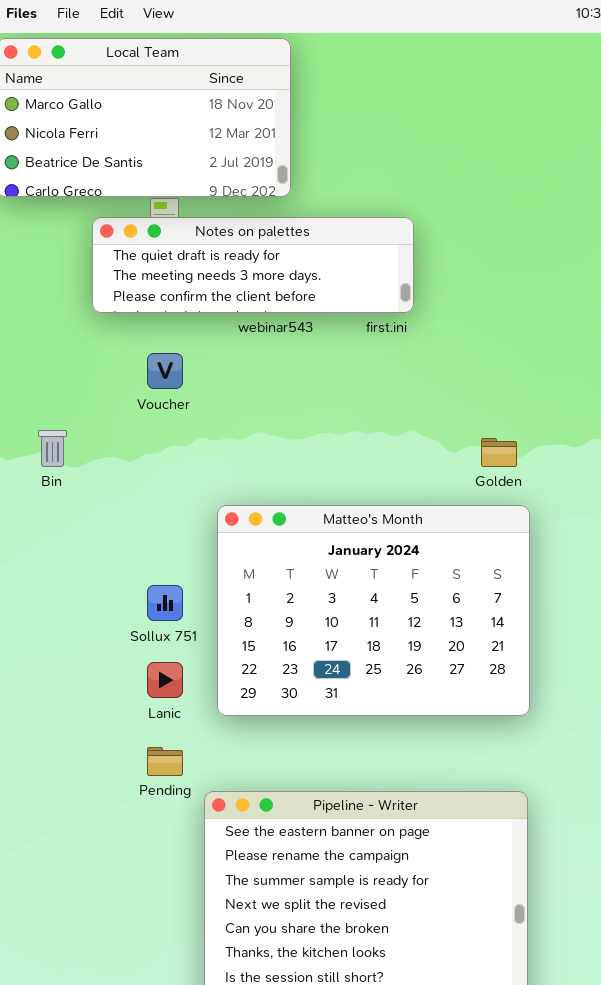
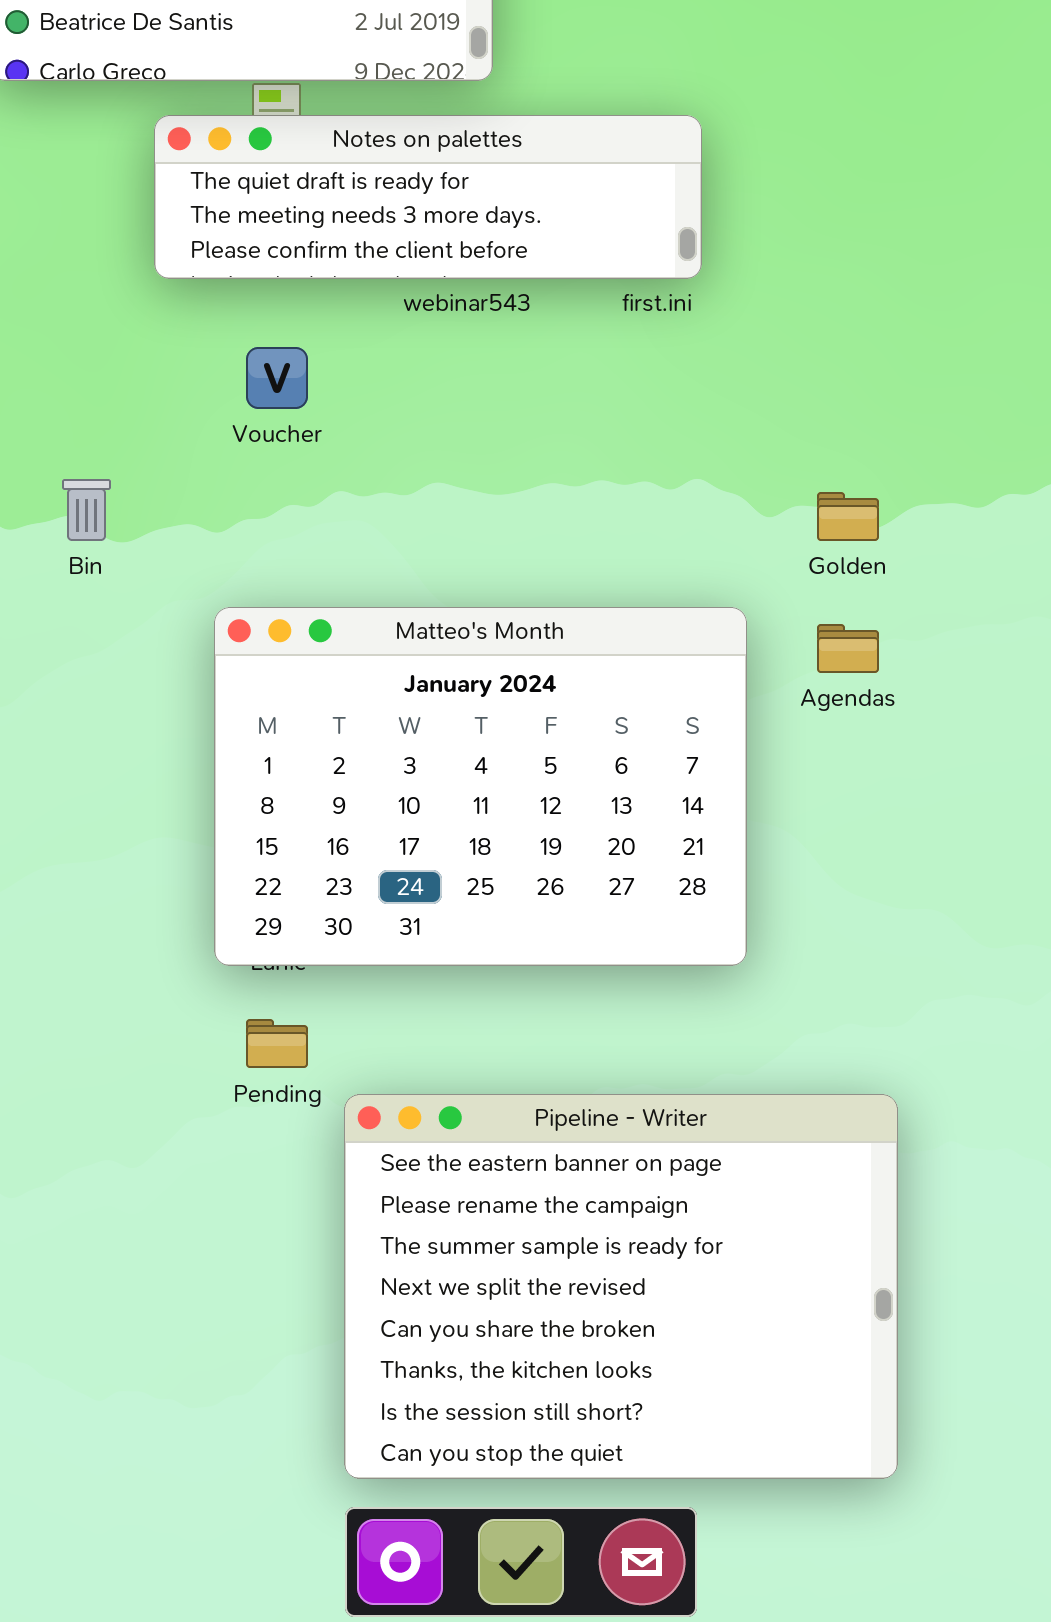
Matteo's Month: [217,505,530,716] -> [214,607,747,966], moved

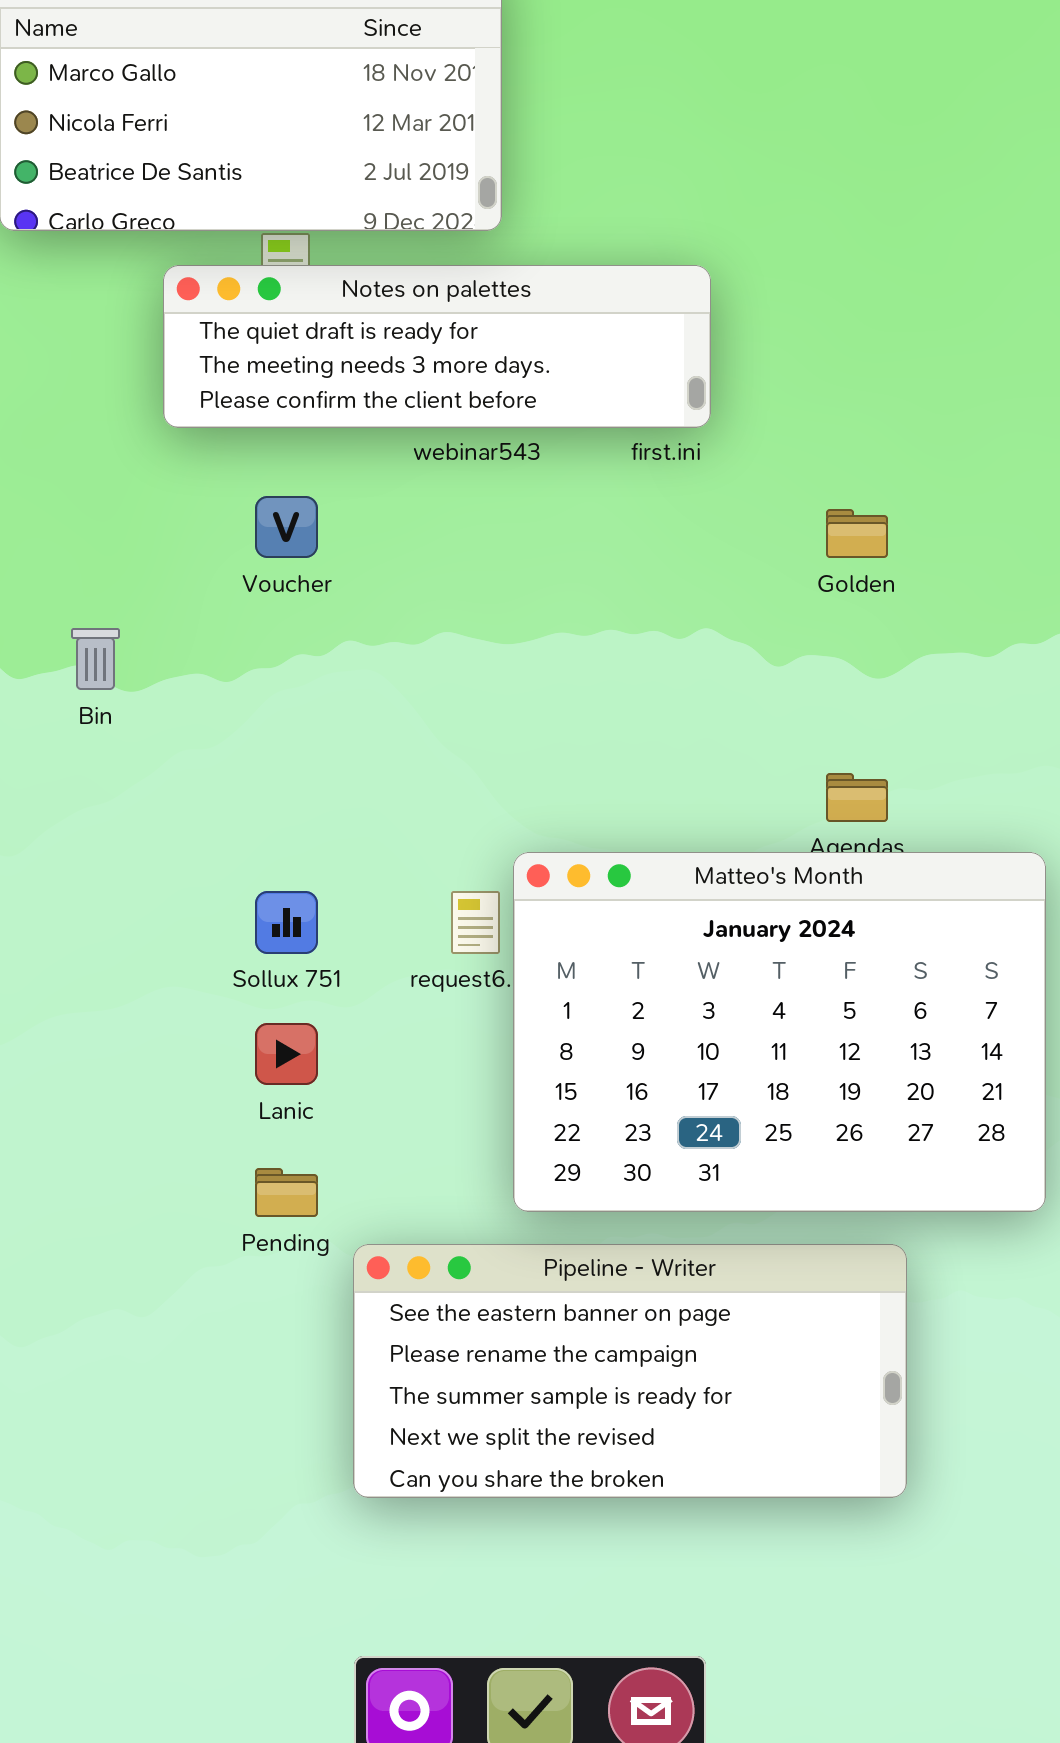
Golden: [817,492,879,541] -> [826,509,888,558], moved
Matteo's Month: [214,607,747,966] -> [513,852,1046,1212], moved
Pipeline - Writer: [344,1094,898,1479] -> [353,1244,907,1498], resized

